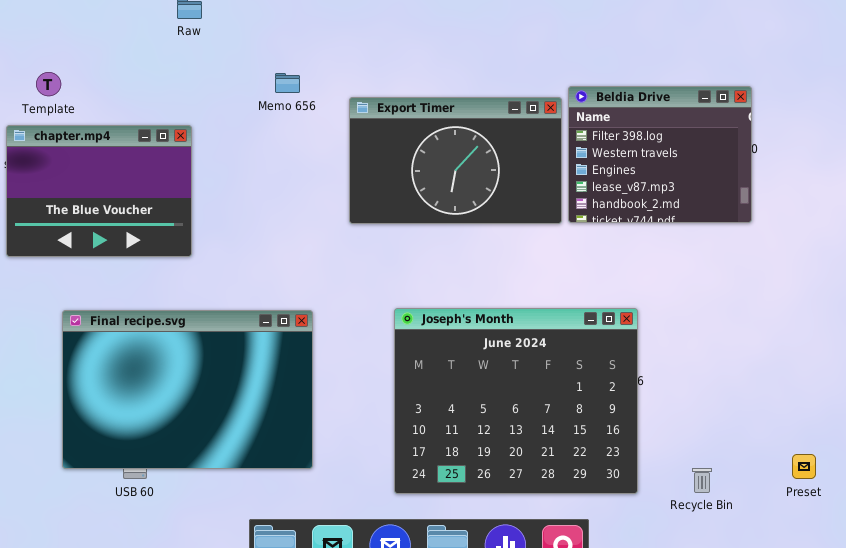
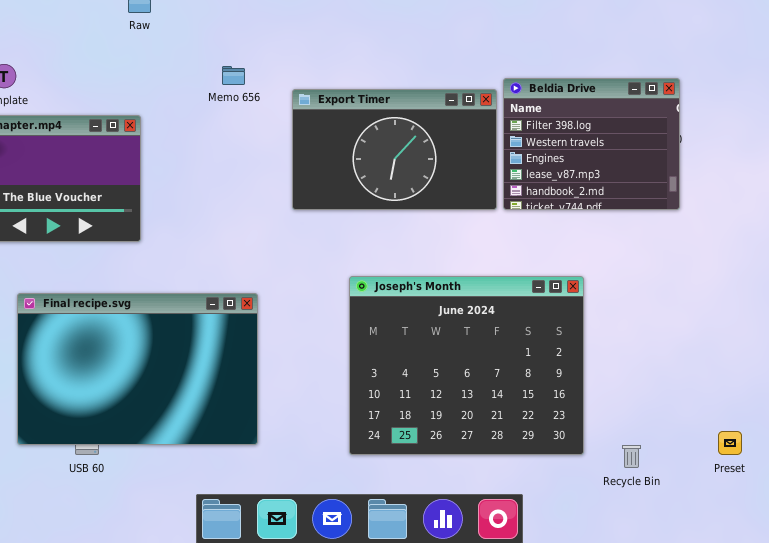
Joseph's Month: [394,308,638,494] -> [349,276,584,455], moved

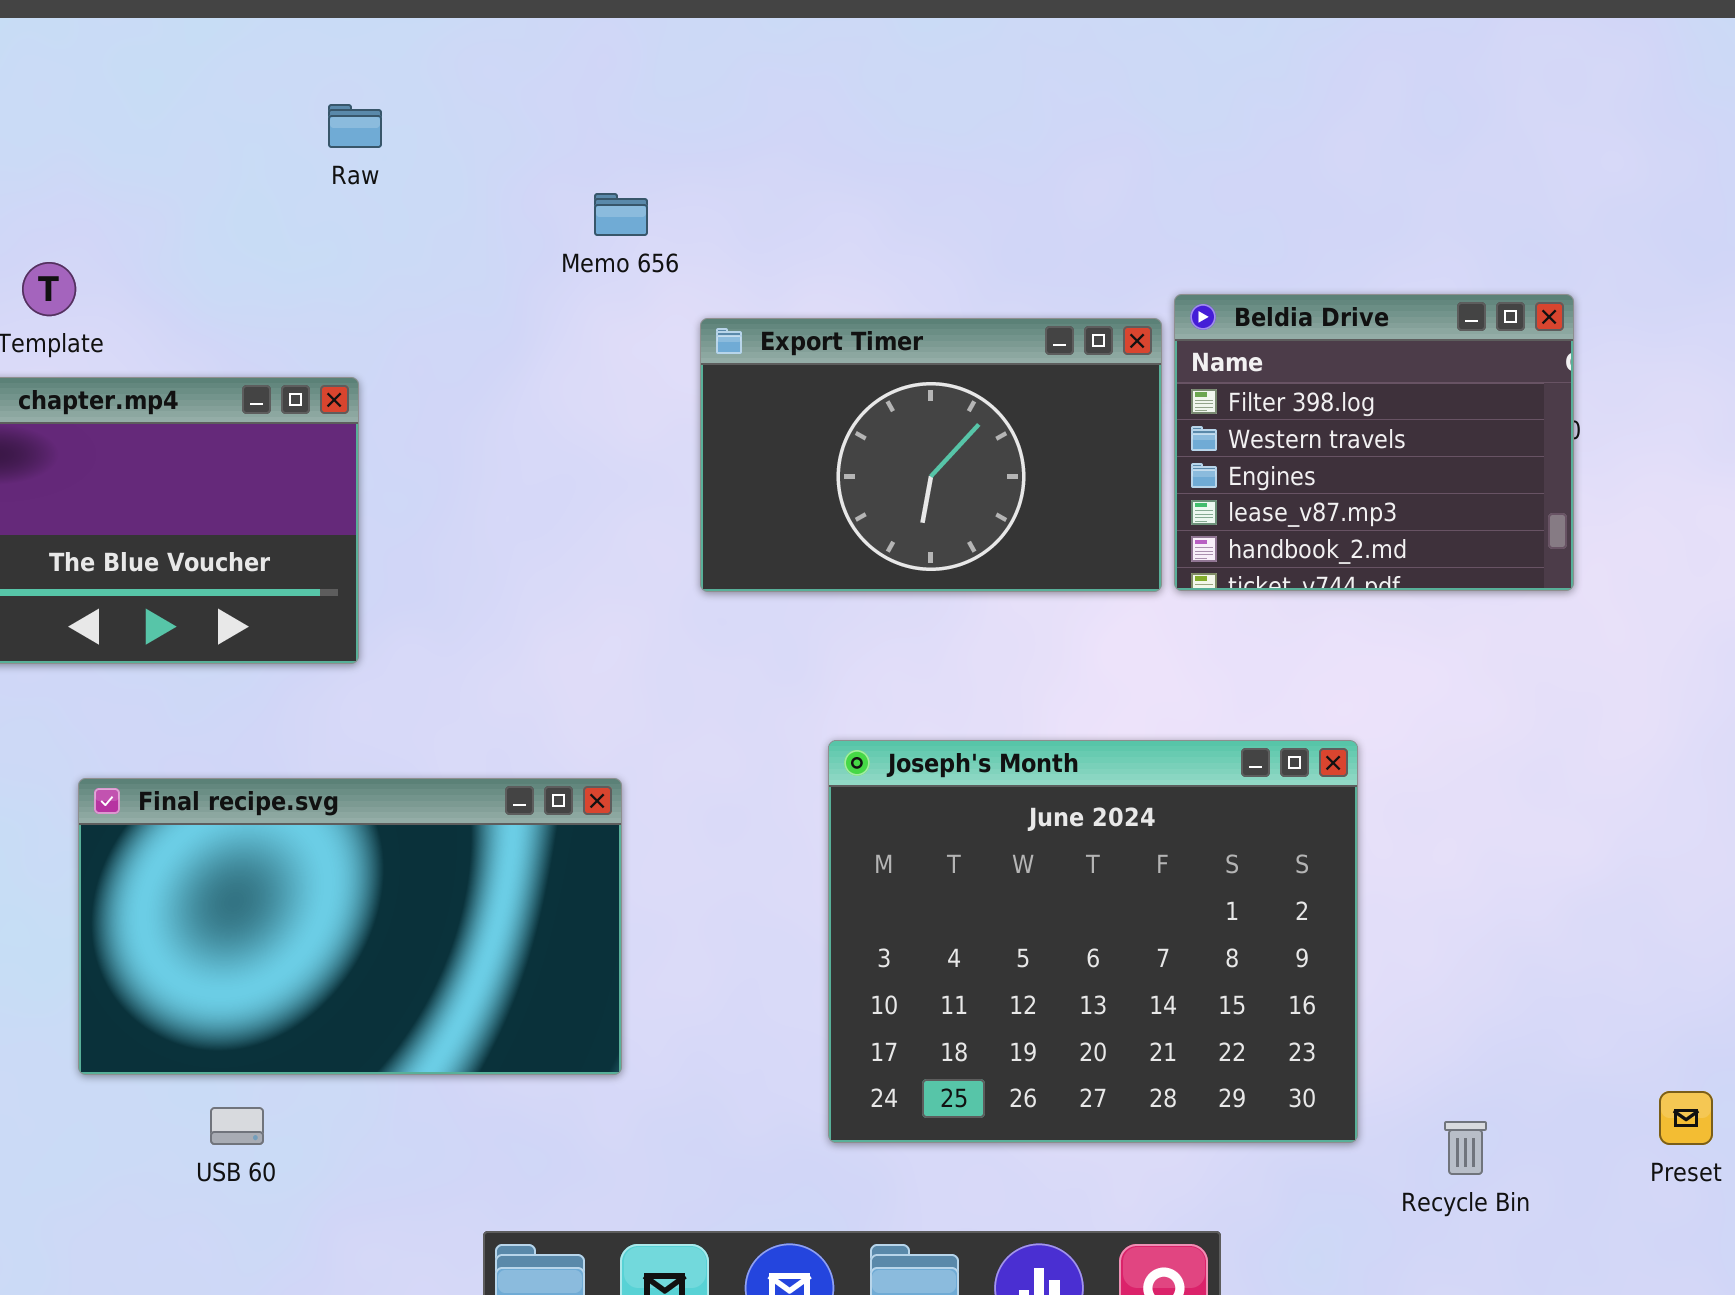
Memo 656: [222,66,245,85] -> [594,193,648,236], moved
Final recipe.svg: [17,293,258,445] -> [78,778,622,1075], resized

